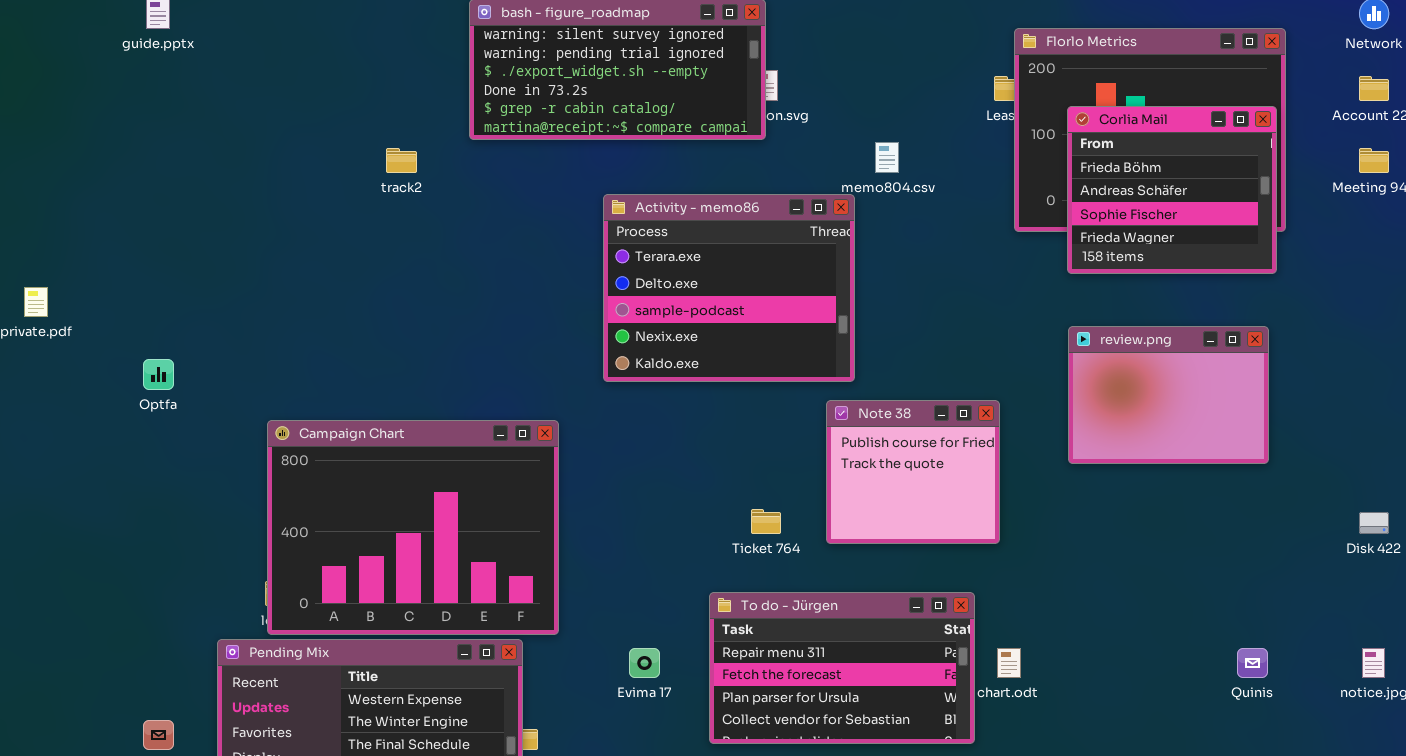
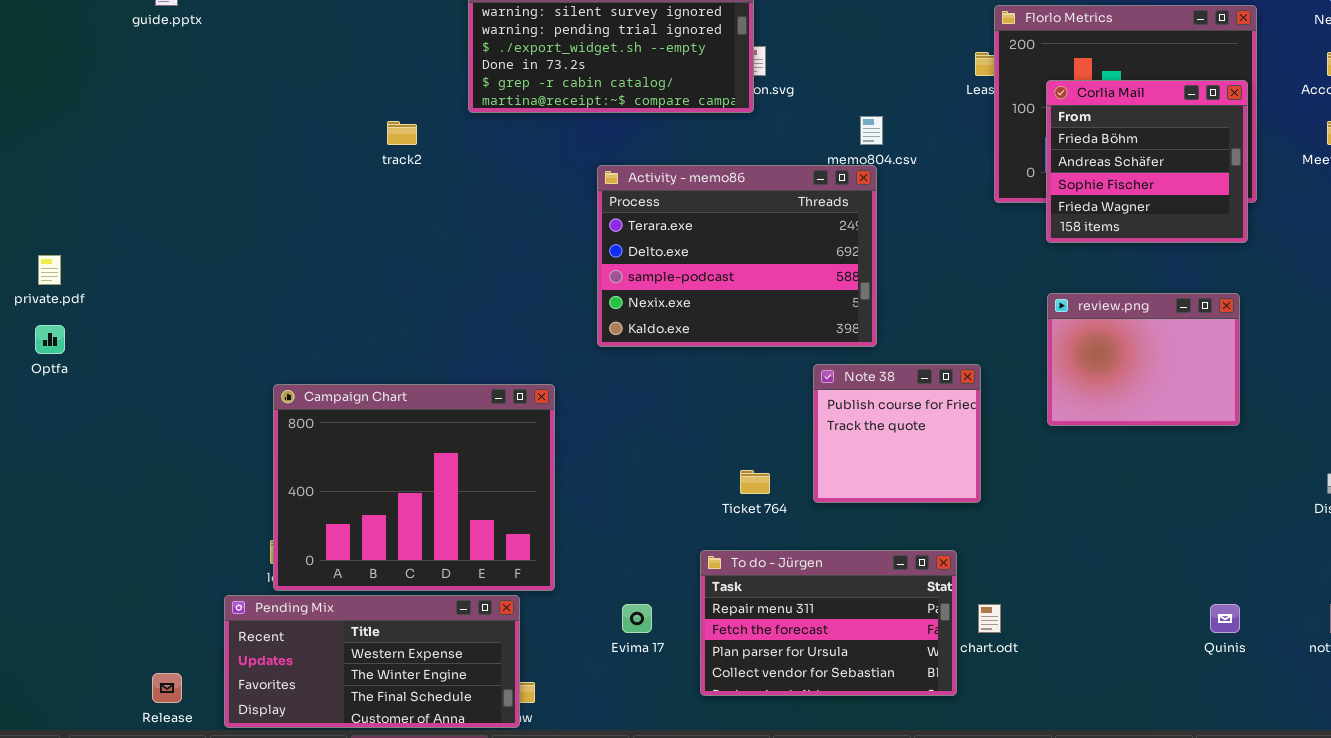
Activity - memo86: [603,194,855,382] -> [597,165,877,347], resized
Optfa: [143,359,174,390] -> [35,325,65,354], moved

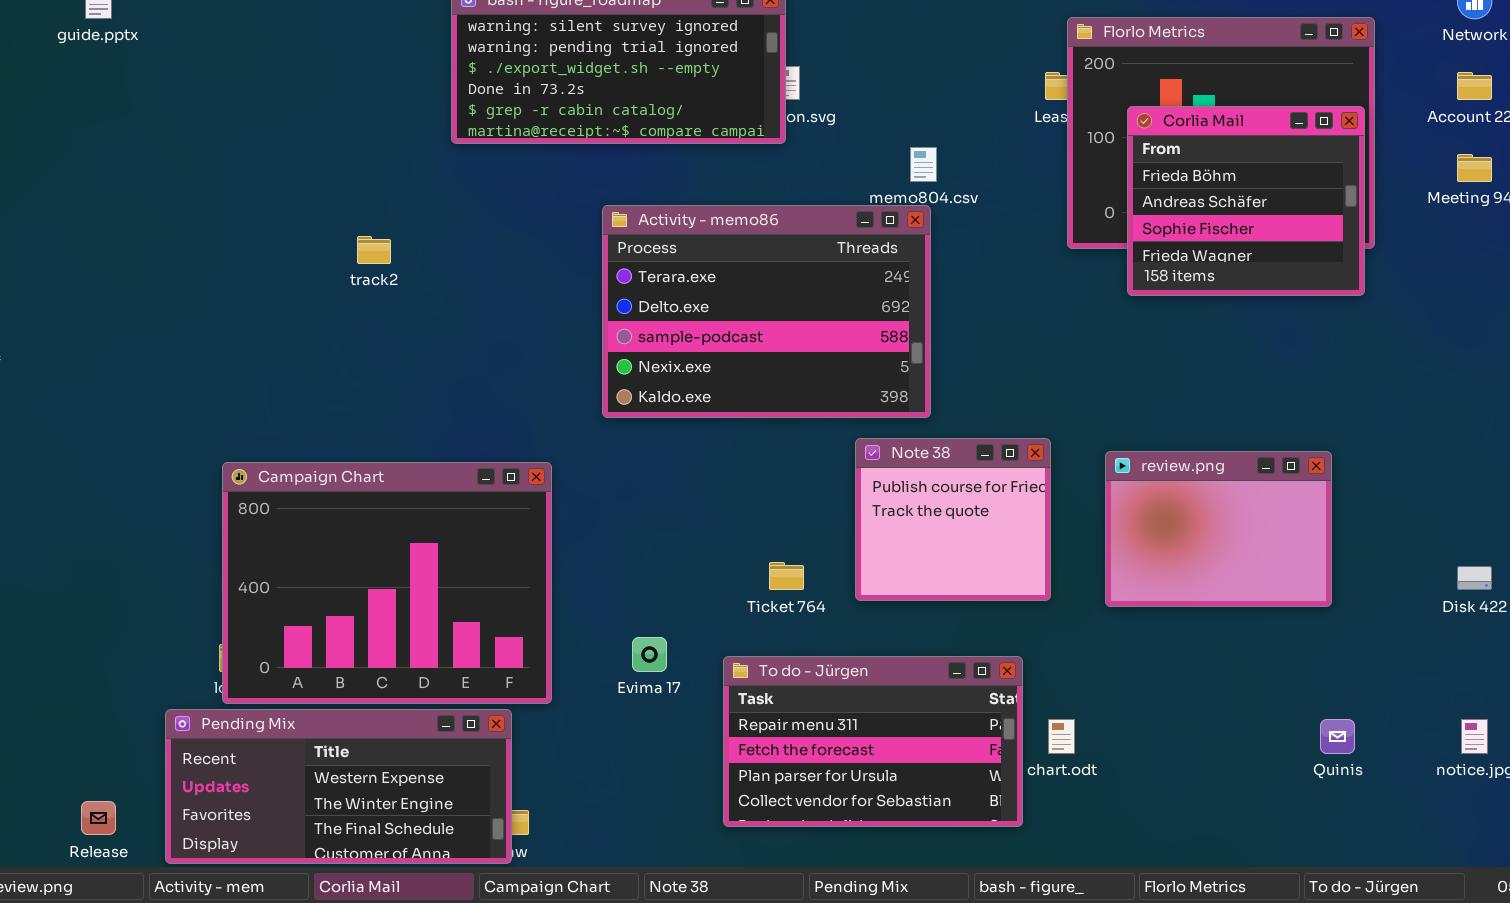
track2: [387,121,417,145] -> [357,236,391,264], moved
review.png: [1047,293,1240,426] -> [1105,451,1332,607], moved
Evima 17: [622,604,652,633] -> [632,637,667,672], moved

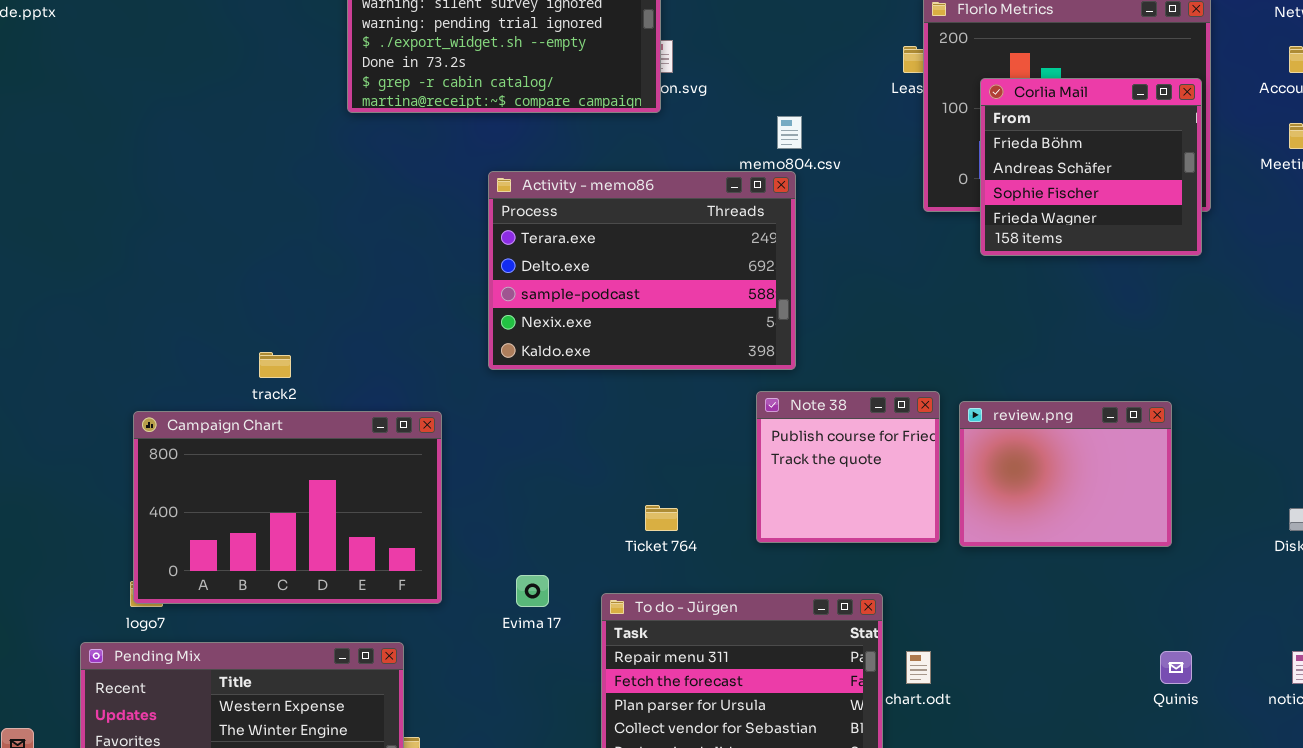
track2: [357,236,391,264] -> [259,352,291,378], moved
Note 38: [855,438,1051,601] -> [756,391,940,543], moved
Campaign Chart: [222,462,552,704] -> [133,411,442,604], resized

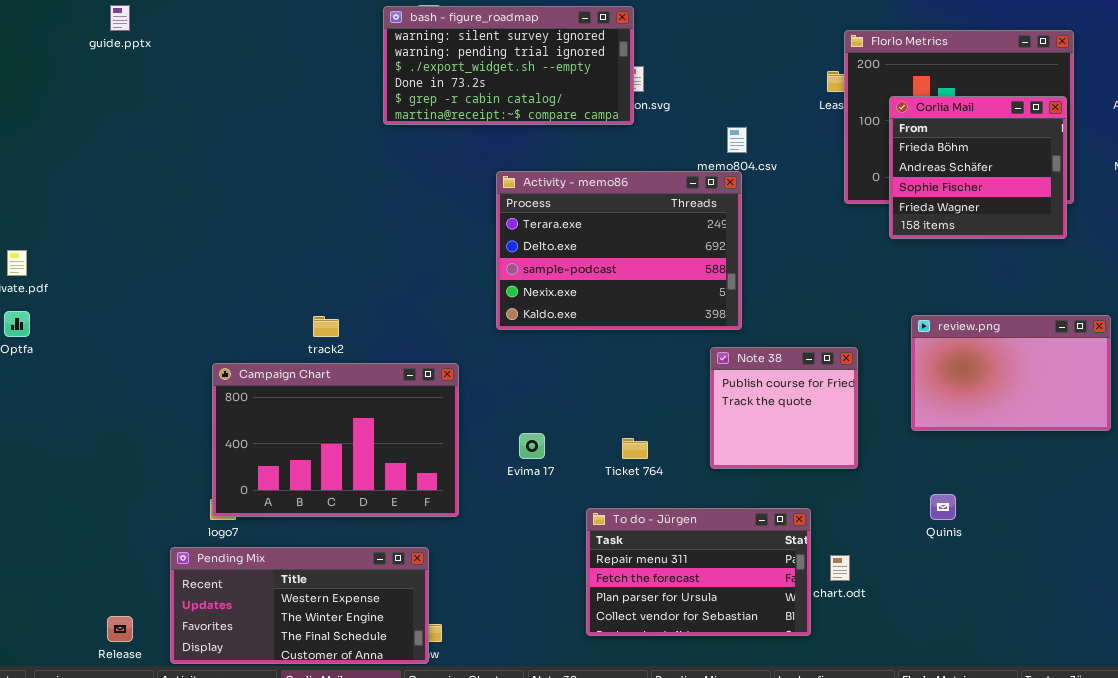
review.png: [959,401,1172,547] -> [911,315,1111,431], moved, resized
Evima 17: [516,575,549,607] -> [519,433,545,459], moved
Quinis: [1160,651,1192,684] -> [930,494,956,520], moved

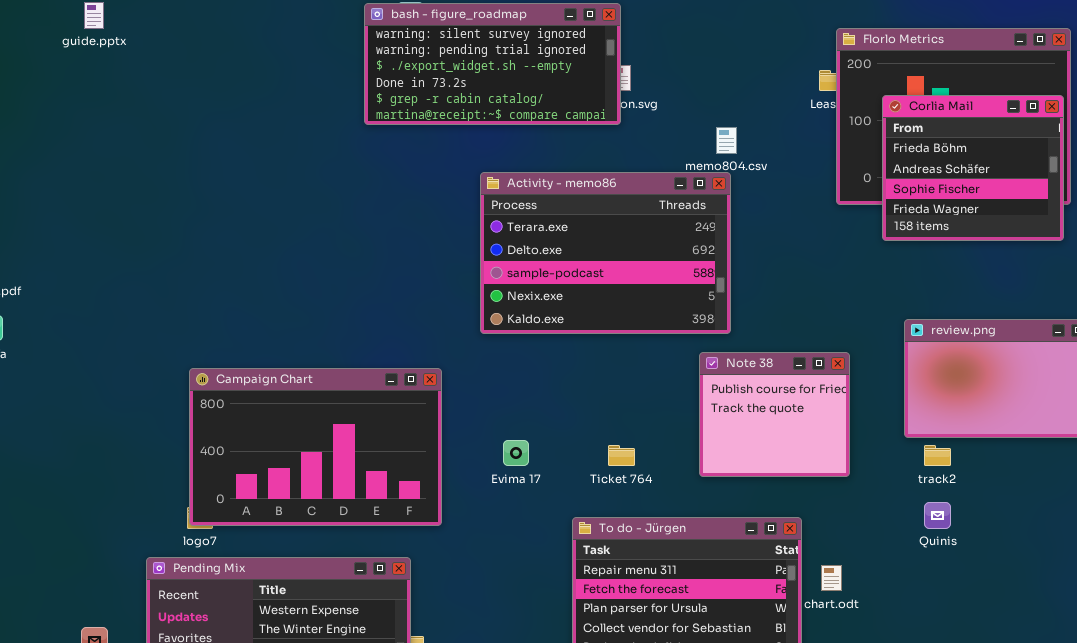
track2: [313,316,339,337] -> [924,445,951,466], moved

